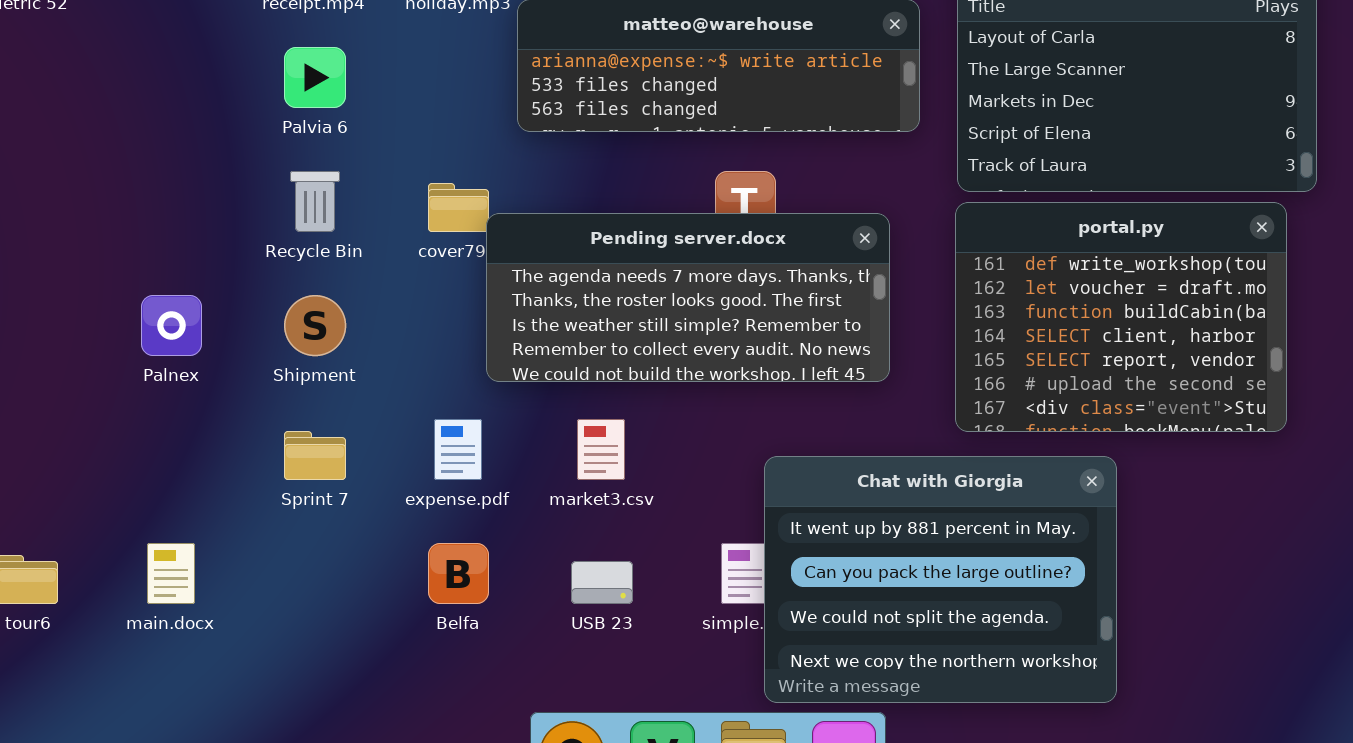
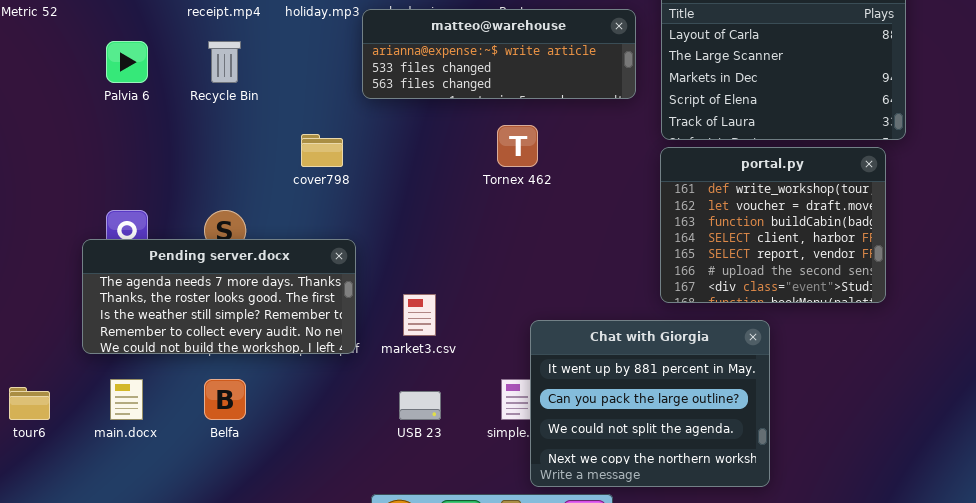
Palvia 6: [284,47,346,108] -> [106,41,148,83], moved
Recycle Bin: [290,171,340,232] -> [208,41,241,83], moved
Pending server.docx: [486,213,890,382] -> [82,239,356,354], moved
Belfa: [428,543,489,604] -> [204,379,246,420], moved

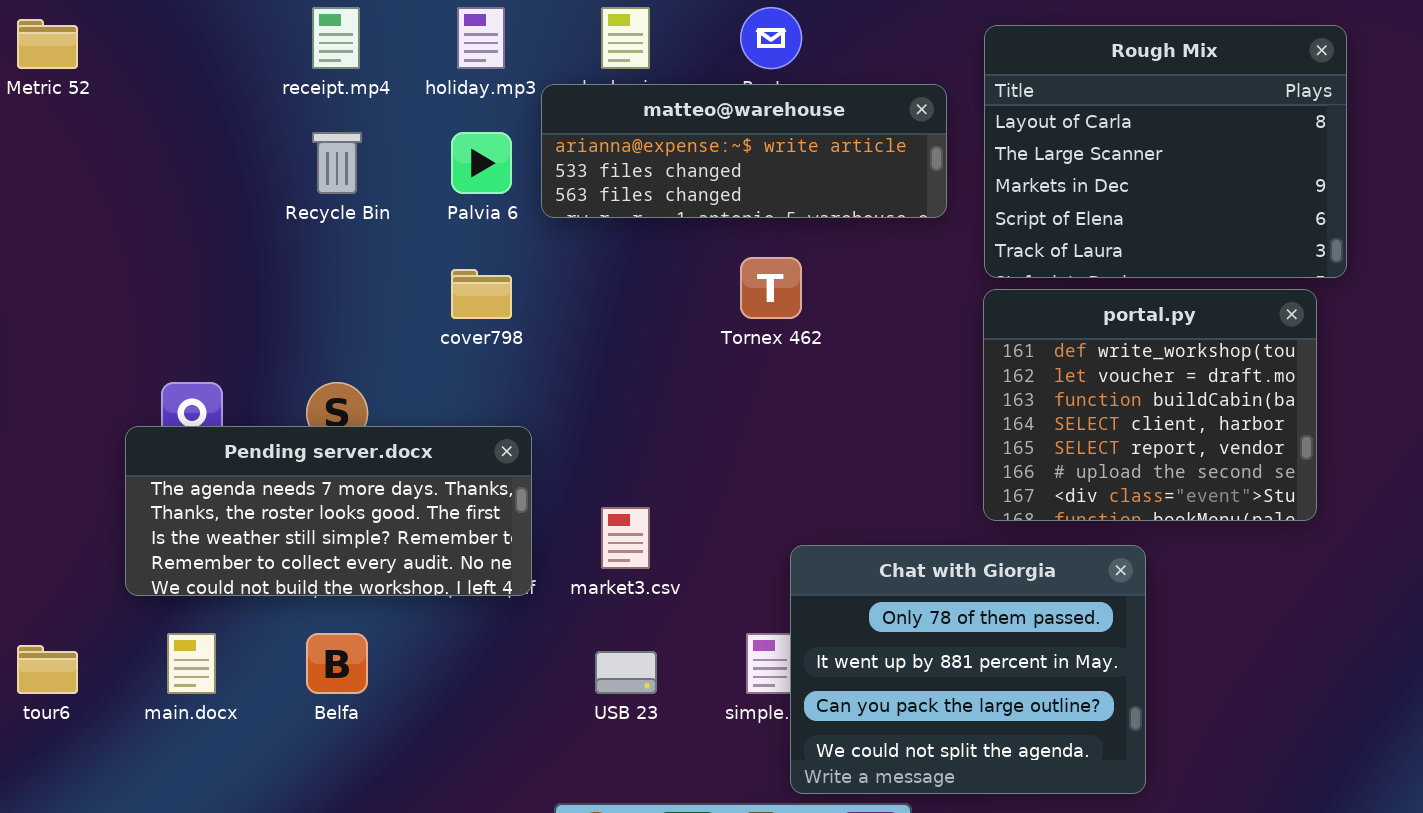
Palvia 6: [106,41,148,83] -> [451,132,512,194], moved
Chat with Giorgia: [530,320,770,487] -> [790,545,1146,794], scrolled up 1 row

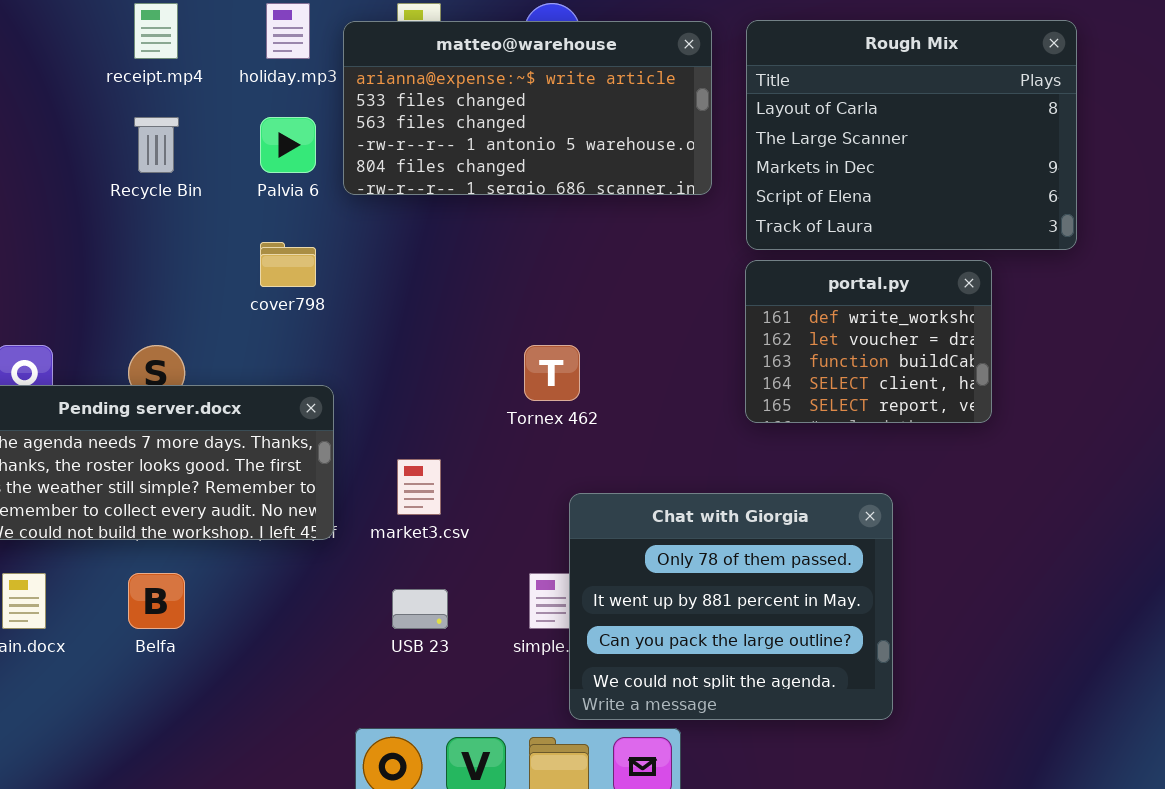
matteo@warehouse: [541,84,947,218] -> [343,21,712,195], resized
Tornex 462: [740,257,802,319] -> [524,345,580,401], moved
portal.py: [983,289,1317,521] -> [745,260,992,423], resized

